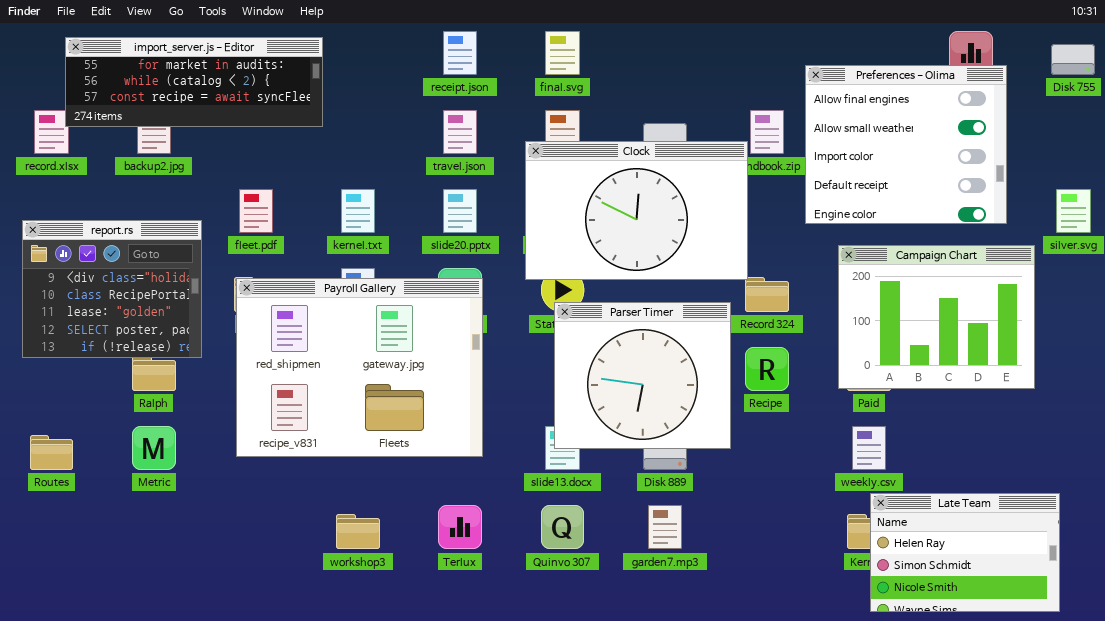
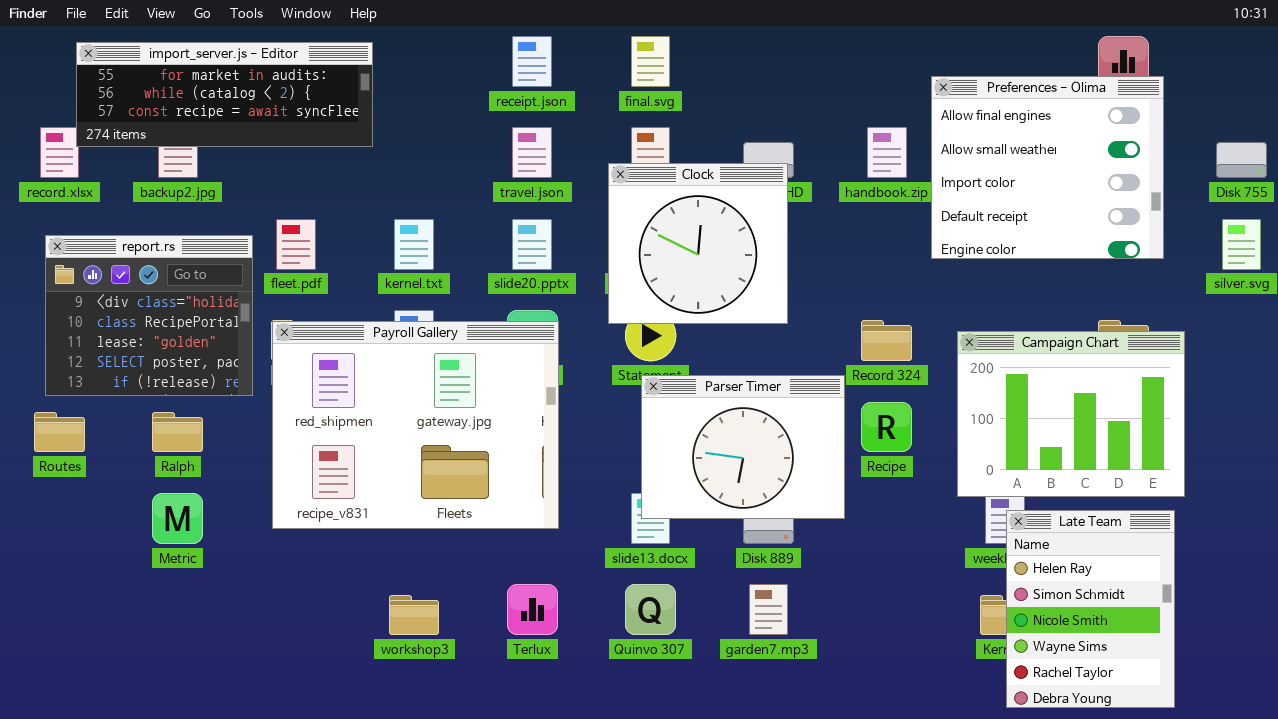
Disk 755: [1051,44,1095,75] -> [1216,142,1267,178], moved
Clock: [525,141,748,280] -> [608,163,788,324], resized
report.rs: [22,220,202,358] -> [45,235,253,396], moved
Campaign Chart: [838,245,1035,389] -> [957,331,1185,497], moved
Parser Timer: [554,302,731,449] -> [641,375,845,519], resized
Routes: [30,435,73,470] -> [34,412,85,452], moved
Late Team: [870,493,1060,612] -> [1006,510,1175,708], resized

